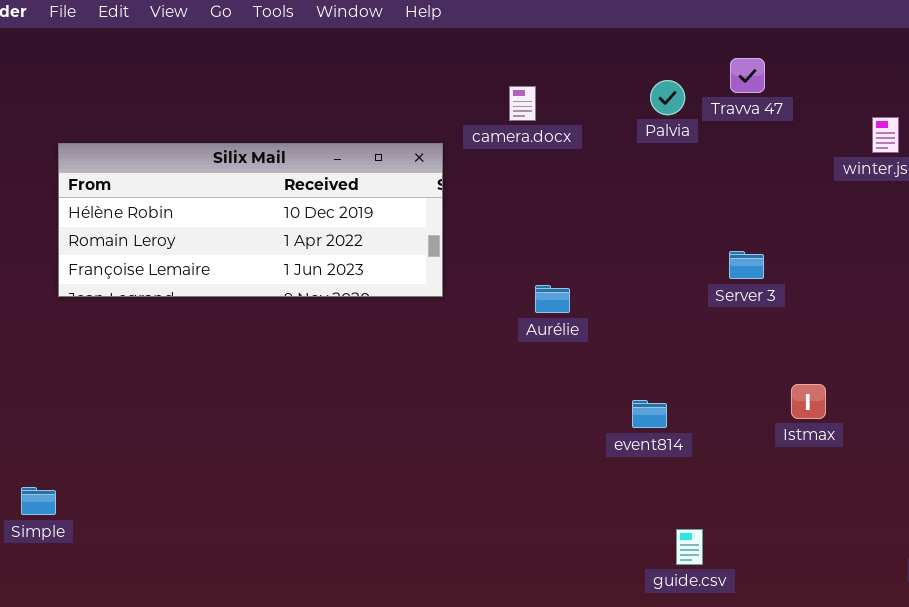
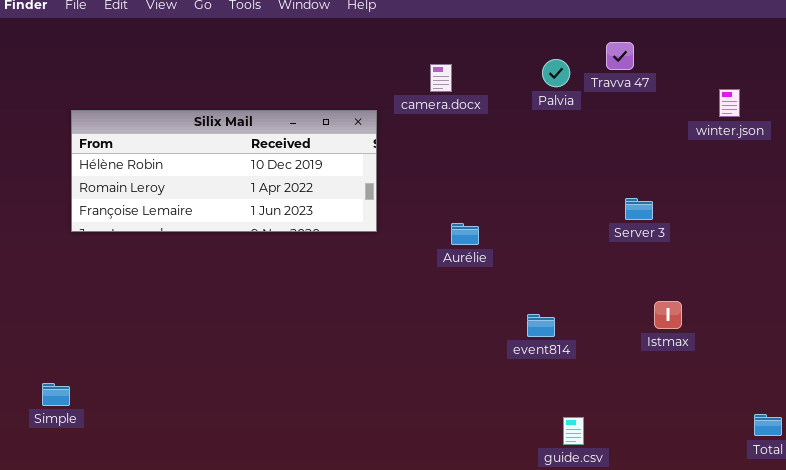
Server 3: [729,251,764,279] -> [625,198,653,220], moved

